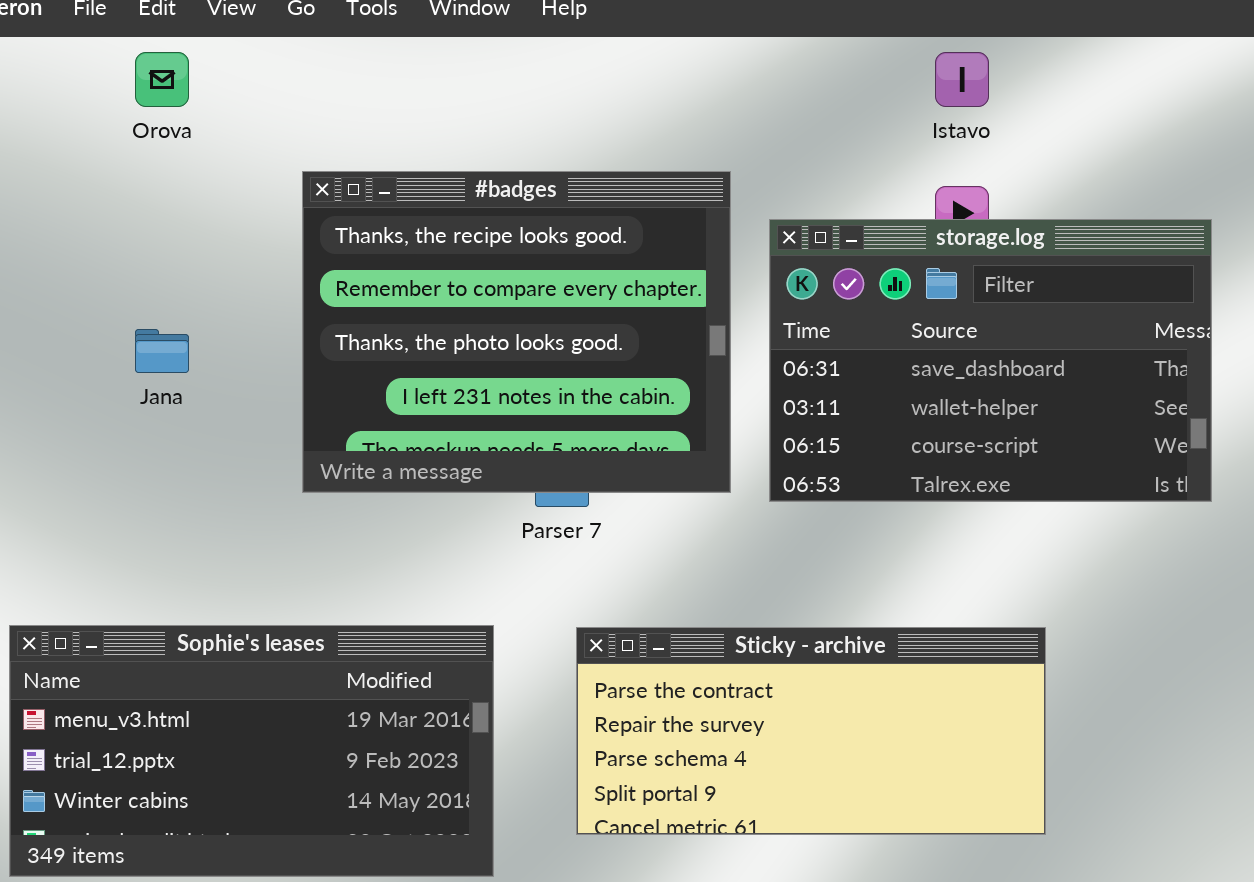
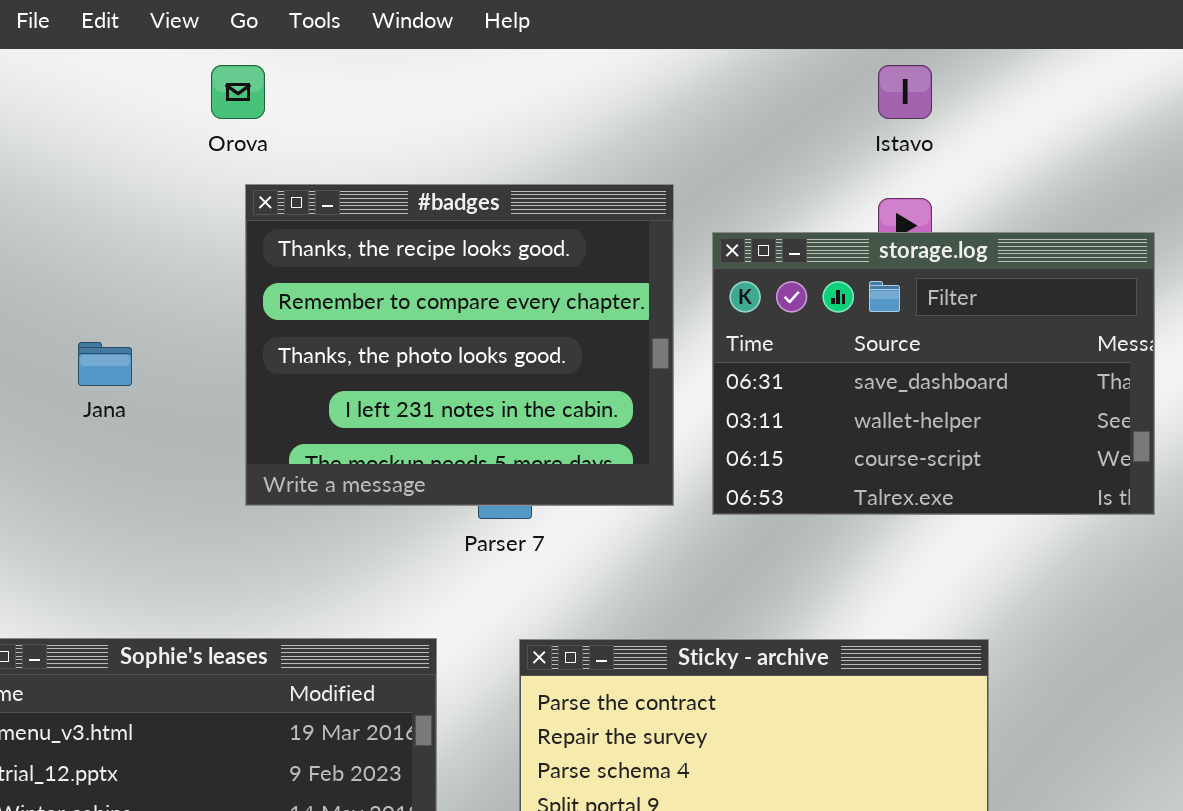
Orova: [135,52,189,107] -> [211,65,265,119], moved

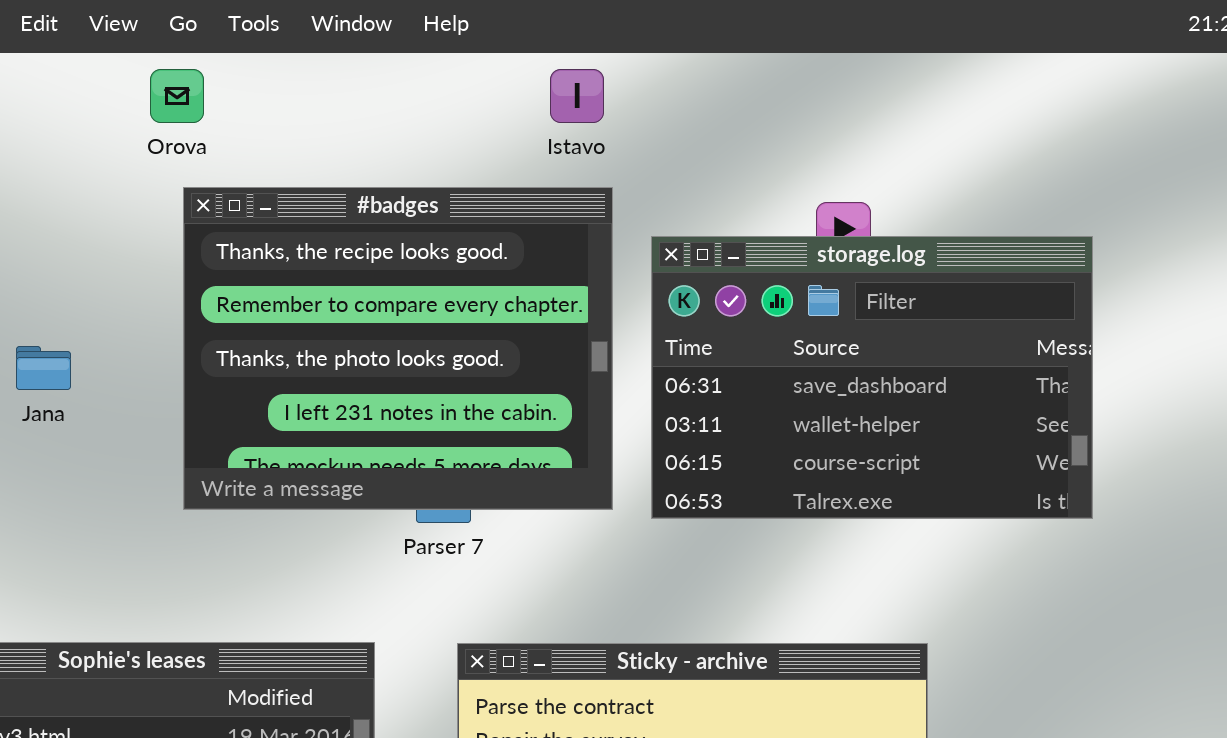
Istavo: [878,65,932,119] -> [550,69,604,123], moved

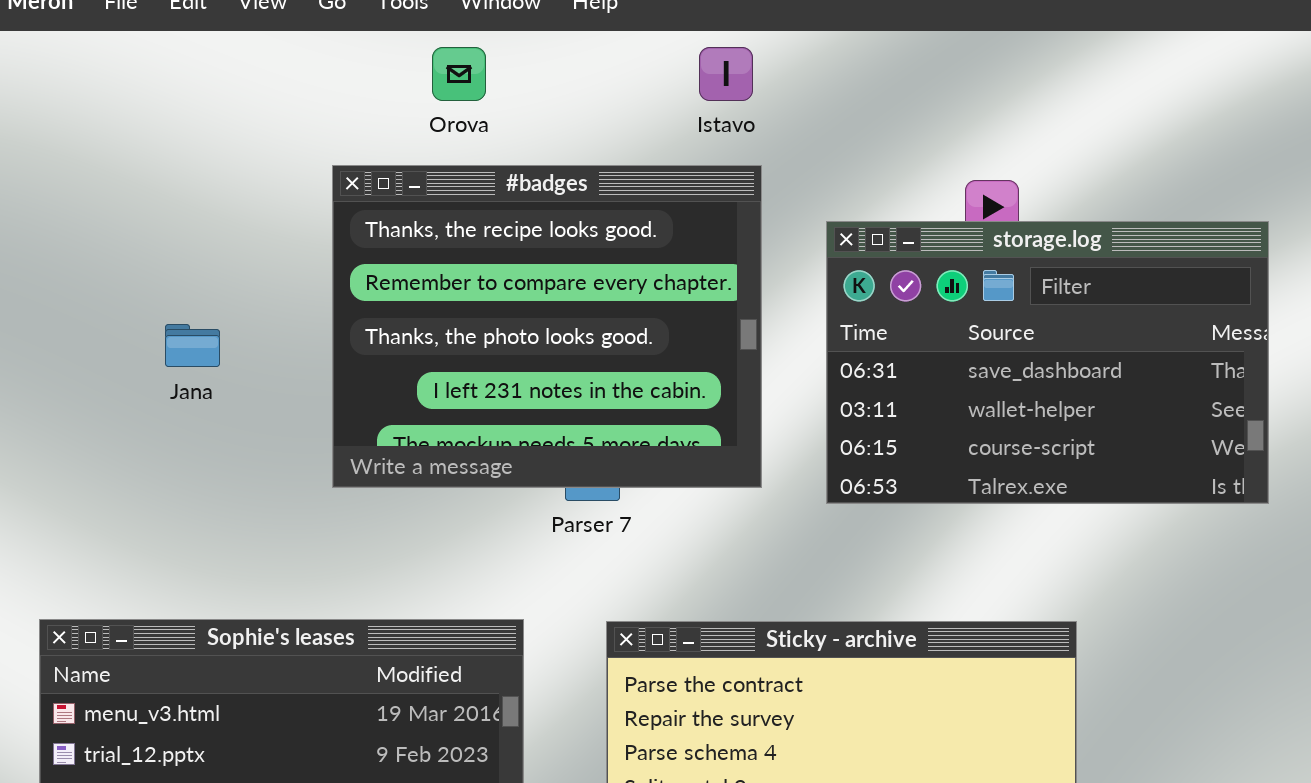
Orova: [150,69,204,123] -> [432,47,486,101], moved
storage.log: [651,236,1093,519] -> [826,221,1269,504], moved

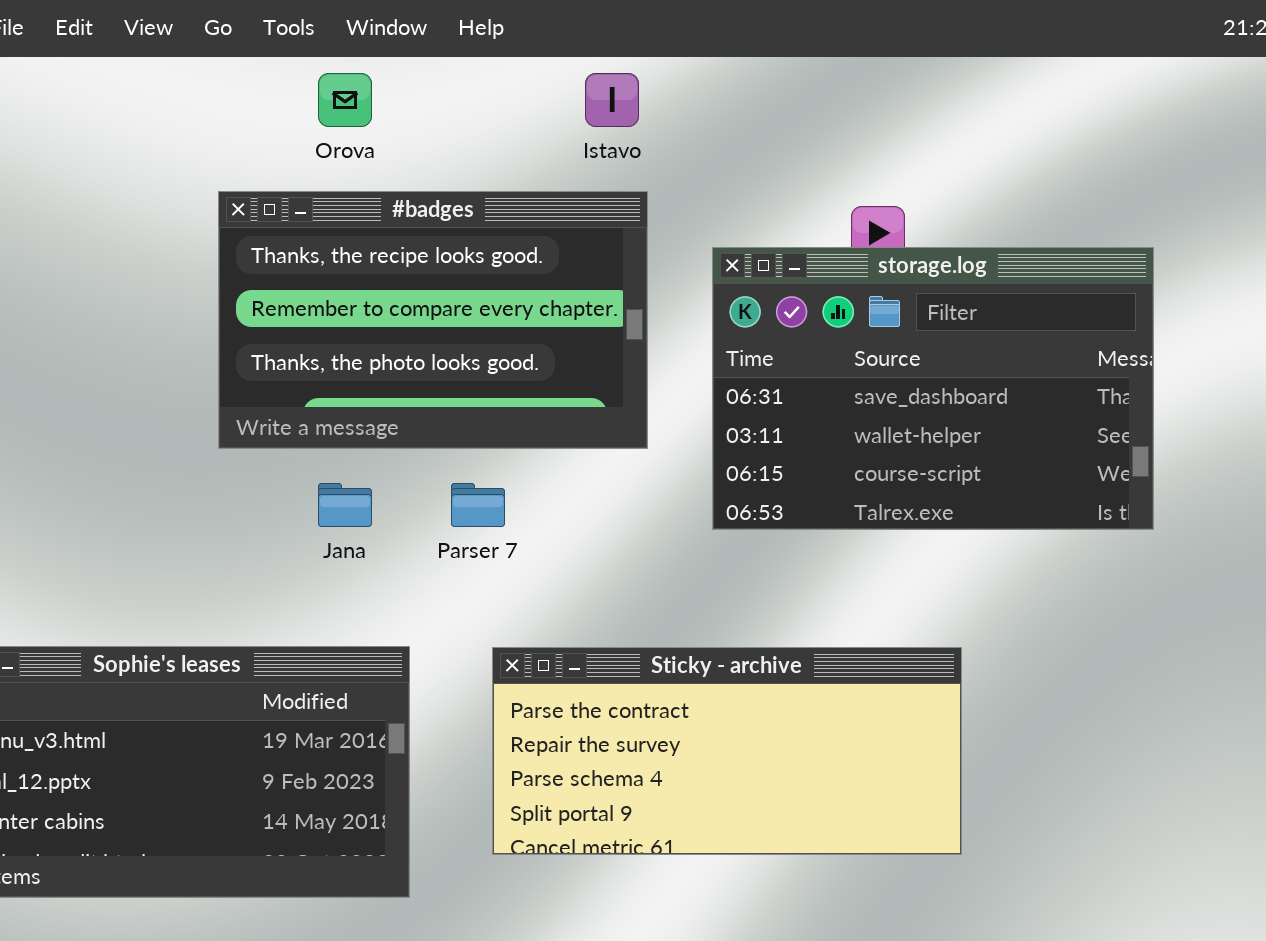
#badges: [332,165,762,488] -> [218,191,648,449], resized
Jana: [165,324,220,367] -> [318,483,372,527], moved

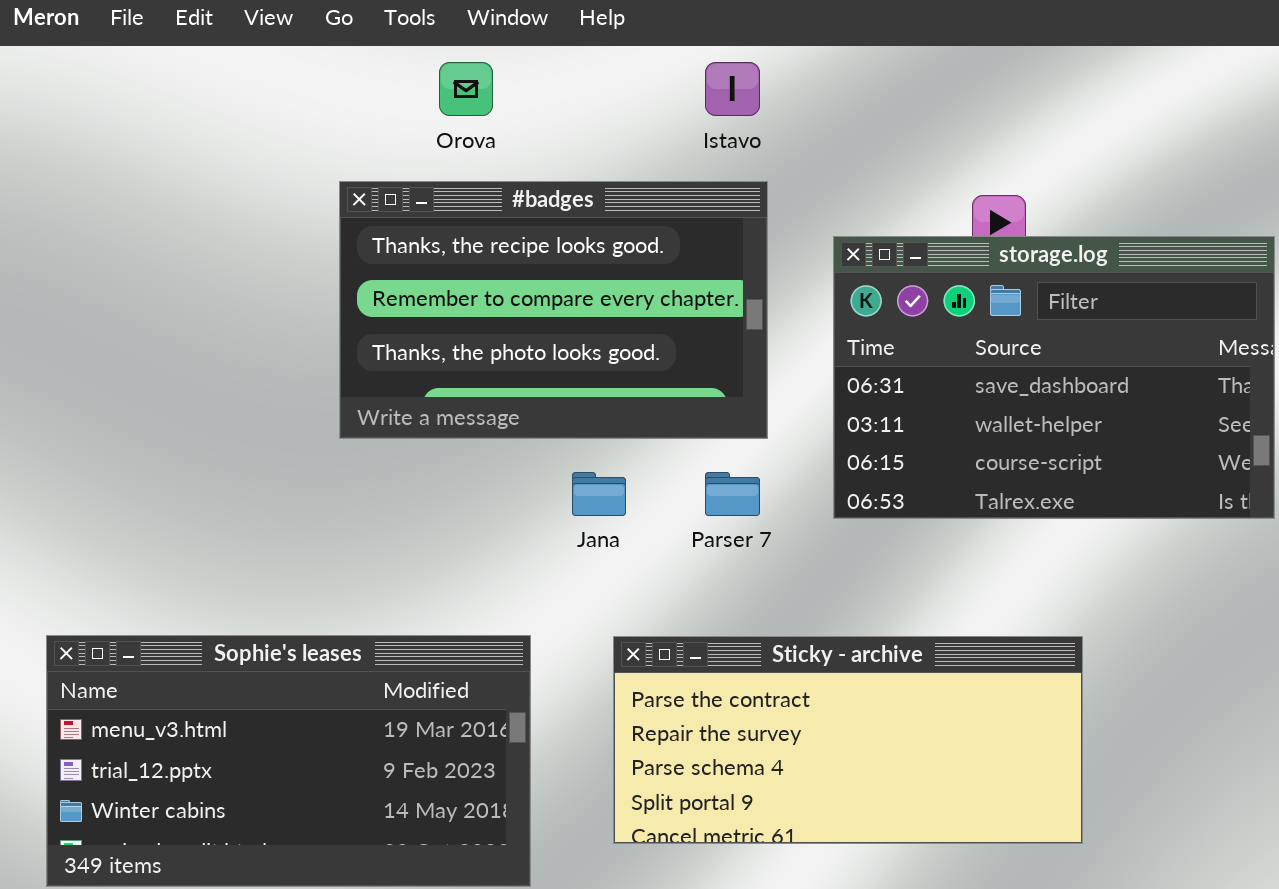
Jana: [318,483,372,527] -> [572,472,626,516], moved
Parser 7: [451,483,505,527] -> [705,472,760,516], moved

